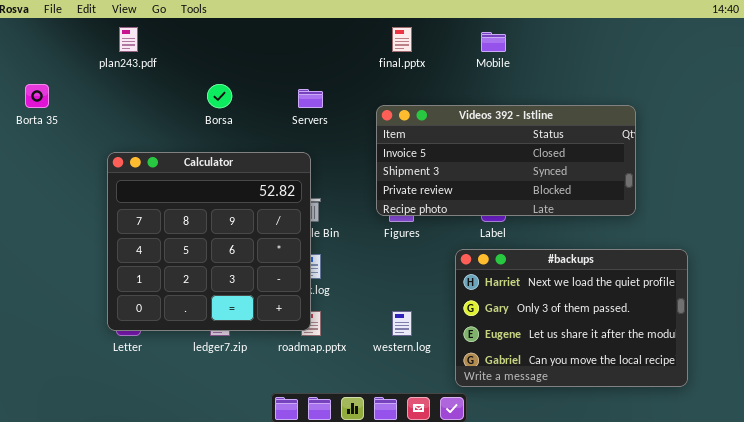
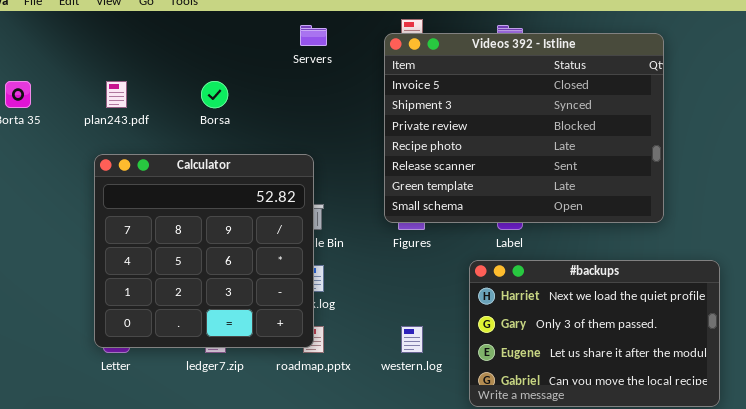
plan243.pdf: [119,27,138,52] -> [106,81,127,108], moved
Servers: [298,89,323,108] -> [300,25,327,46], moved
Videos 392 - Istline: [376,105,636,216] -> [384,33,664,223], resized

